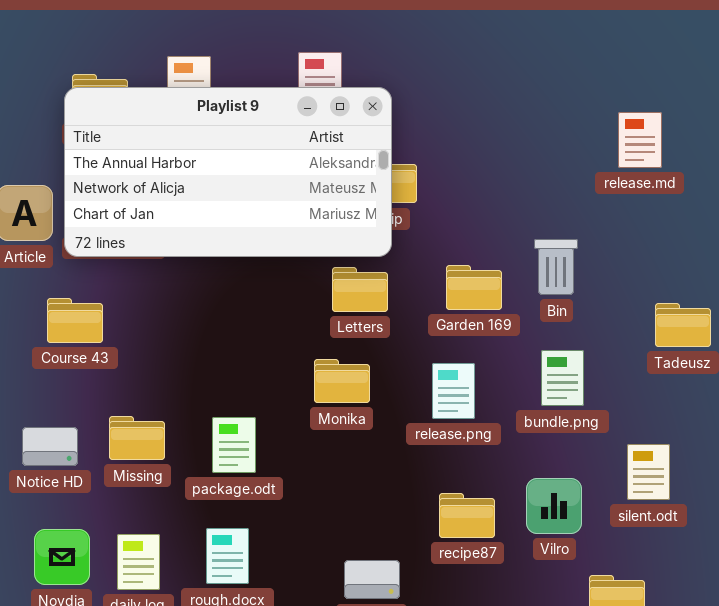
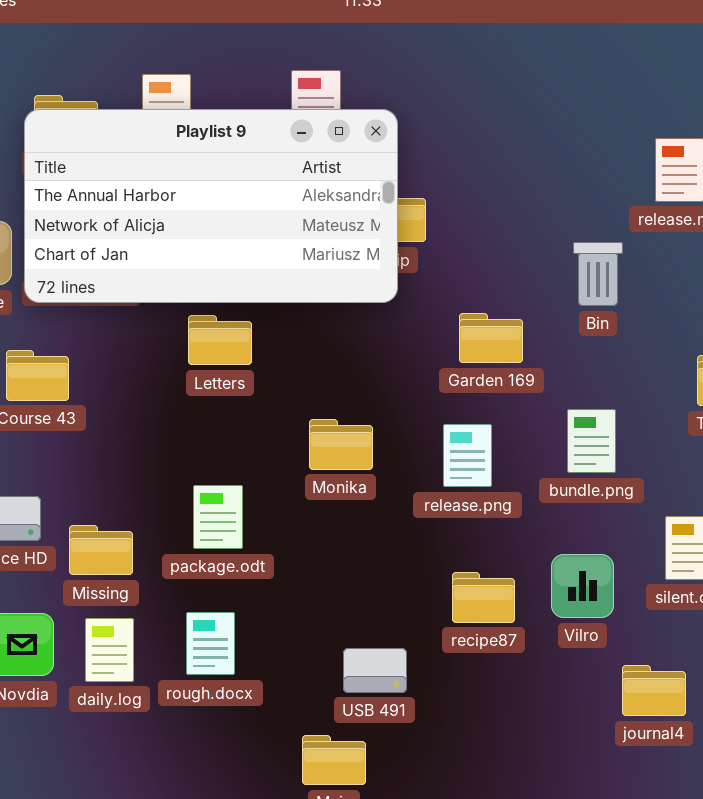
Bin: [534,239,578,295] -> [573,242,623,306], moved
Letters: [332,267,388,312] -> [188,315,252,365], moved
Missing: [109,416,165,460] -> [69,525,133,575], moved

